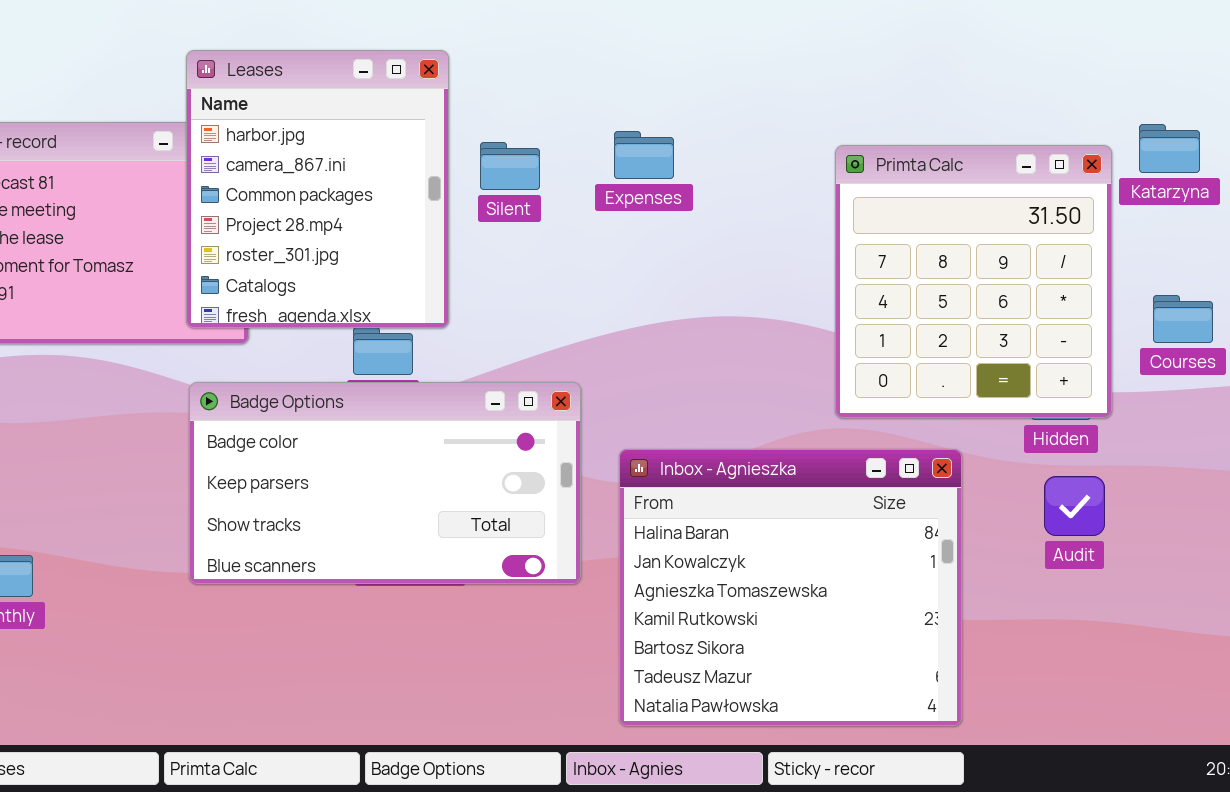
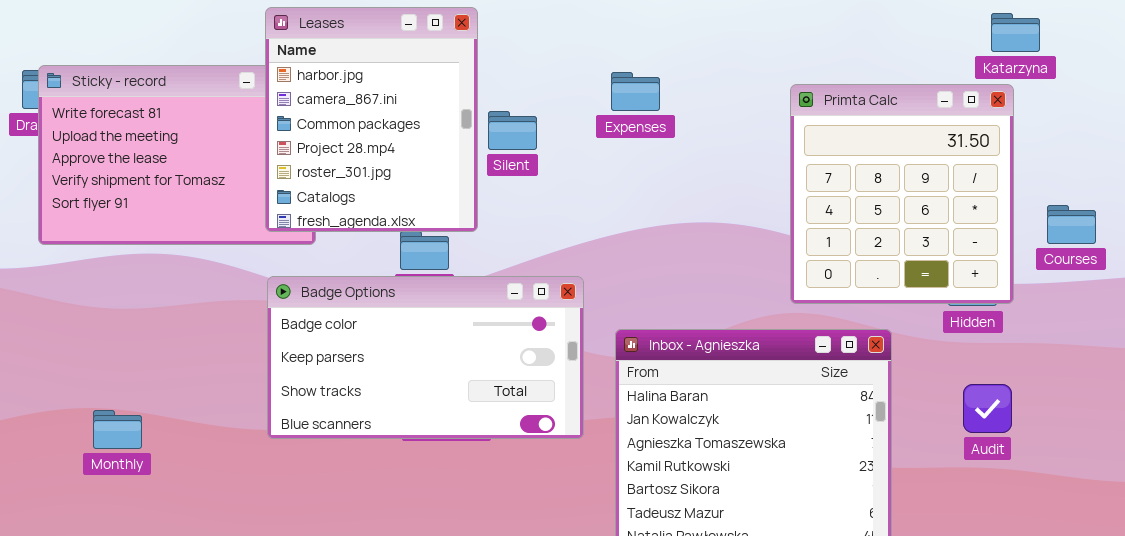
Katarzyna: [1139,124,1200,173] -> [991,13,1040,52], moved
Silent: [480,142,540,190] -> [488,111,537,150], moved
Audit: [1044,476,1105,536] -> [963,384,1012,433], moved

